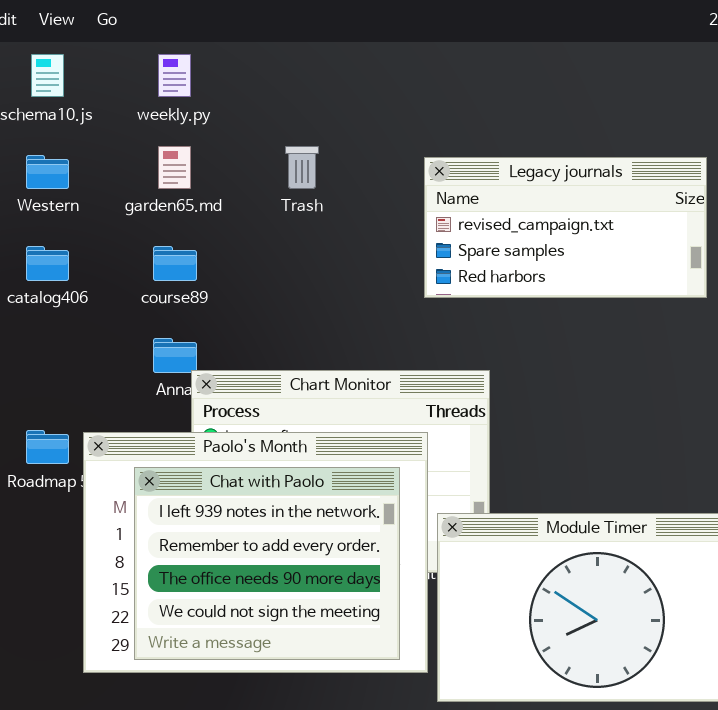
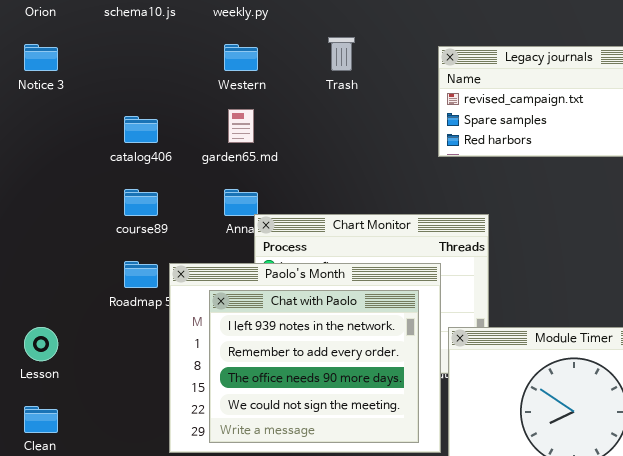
garden65.md: [158,146,191,189] -> [228,109,254,143], moved
Western: [26,155,69,189] -> [224,44,258,71], moved
course89: [153,246,197,281] -> [124,189,158,216], moved

